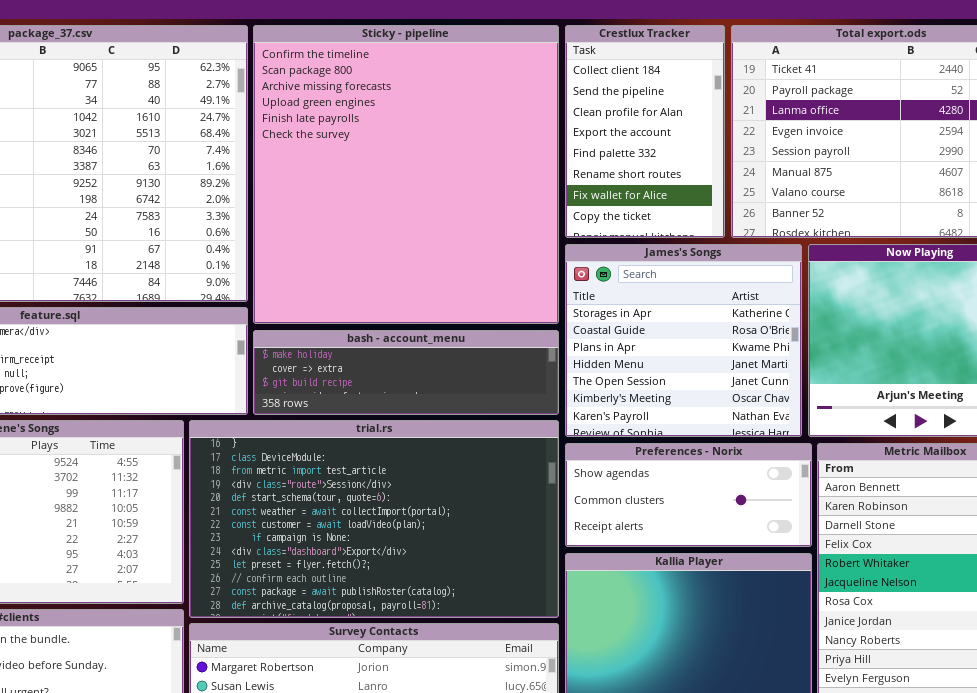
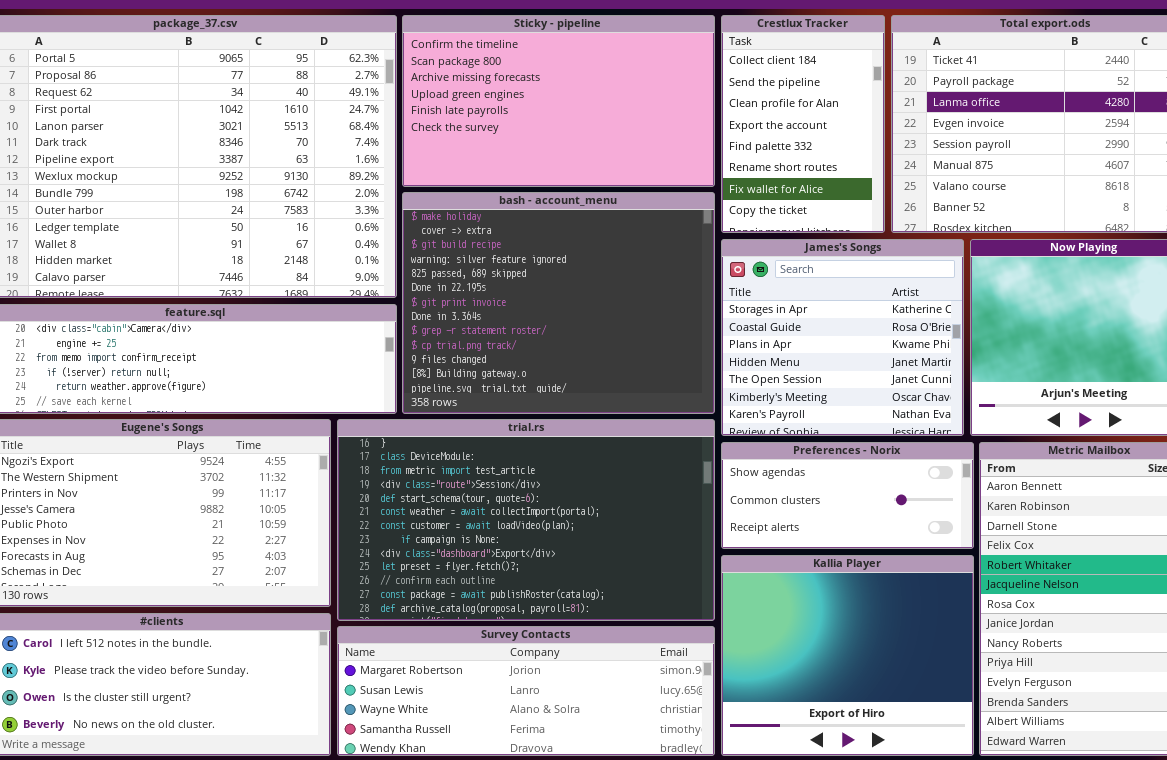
Sticky - pipeline: [253,25,559,324] -> [402,15,715,187], resized
bash - account_menu: [253,330,559,415] -> [402,192,715,414], resized

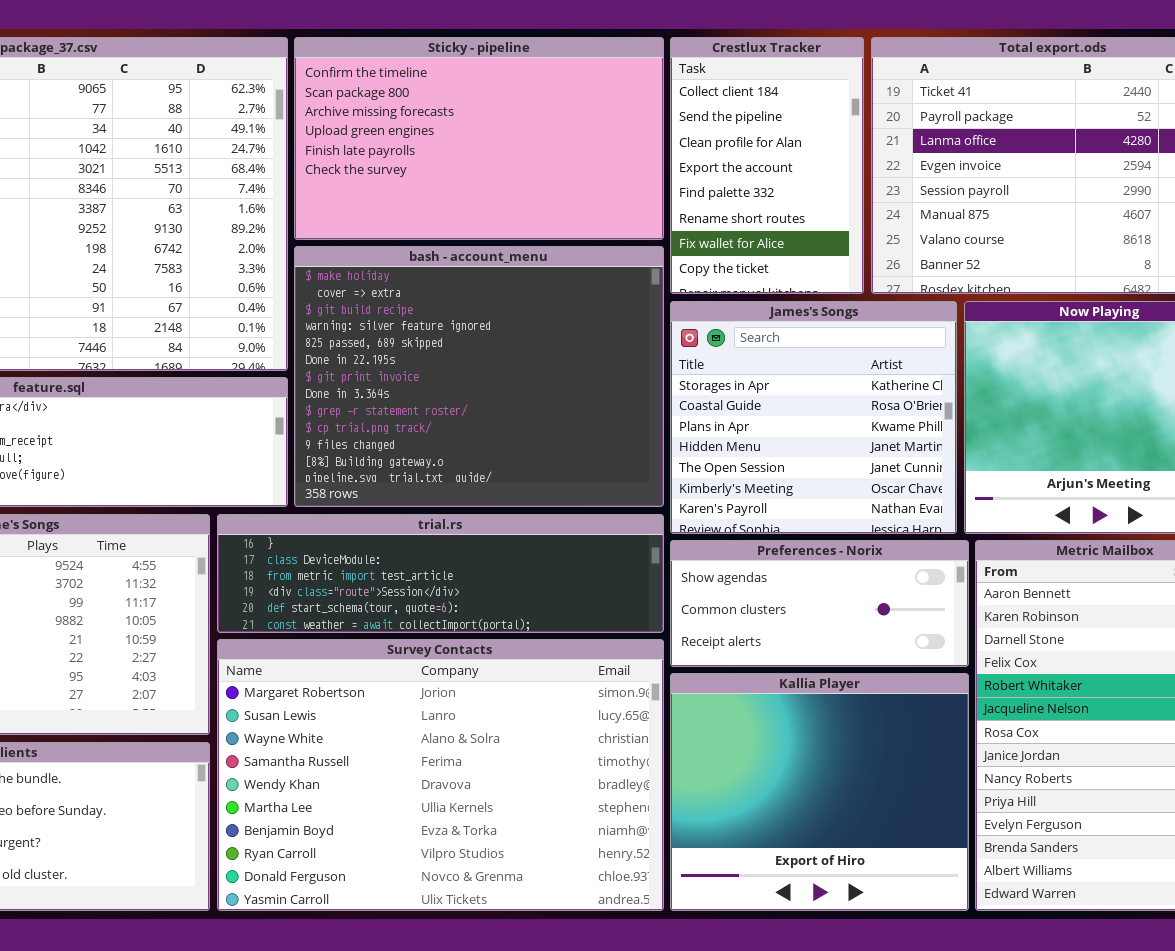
trial.rs: [337,419,715,621] -> [217,514,664,633], resized
Survey Contacts: [337,626,715,756] -> [217,639,664,911], resized

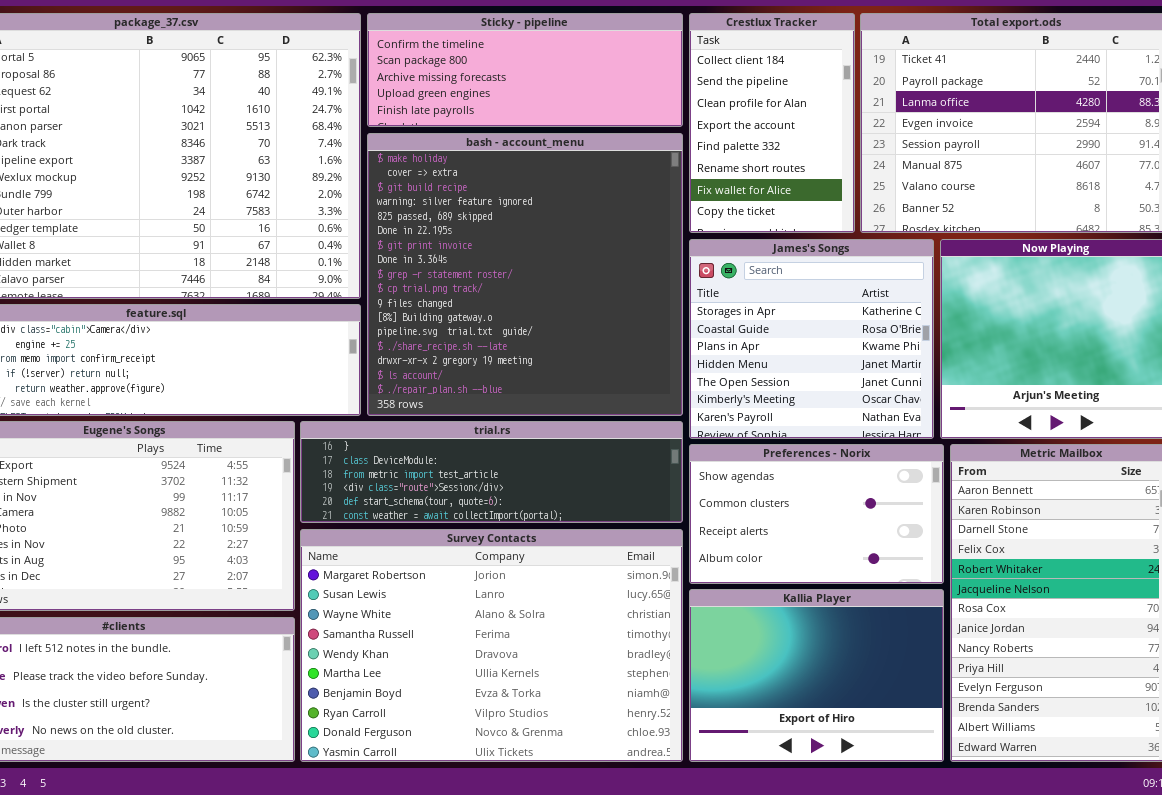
Sticky - pipeline: [294,37,664,240] -> [367,13,683,127], resized
bash - account_menu: [294,246,664,507] -> [367,133,683,416], resized
Preferences - Norix: [670,540,969,667] -> [689,444,944,584], resized
Kallia Player: [670,673,969,911] -> [689,589,944,762], resized

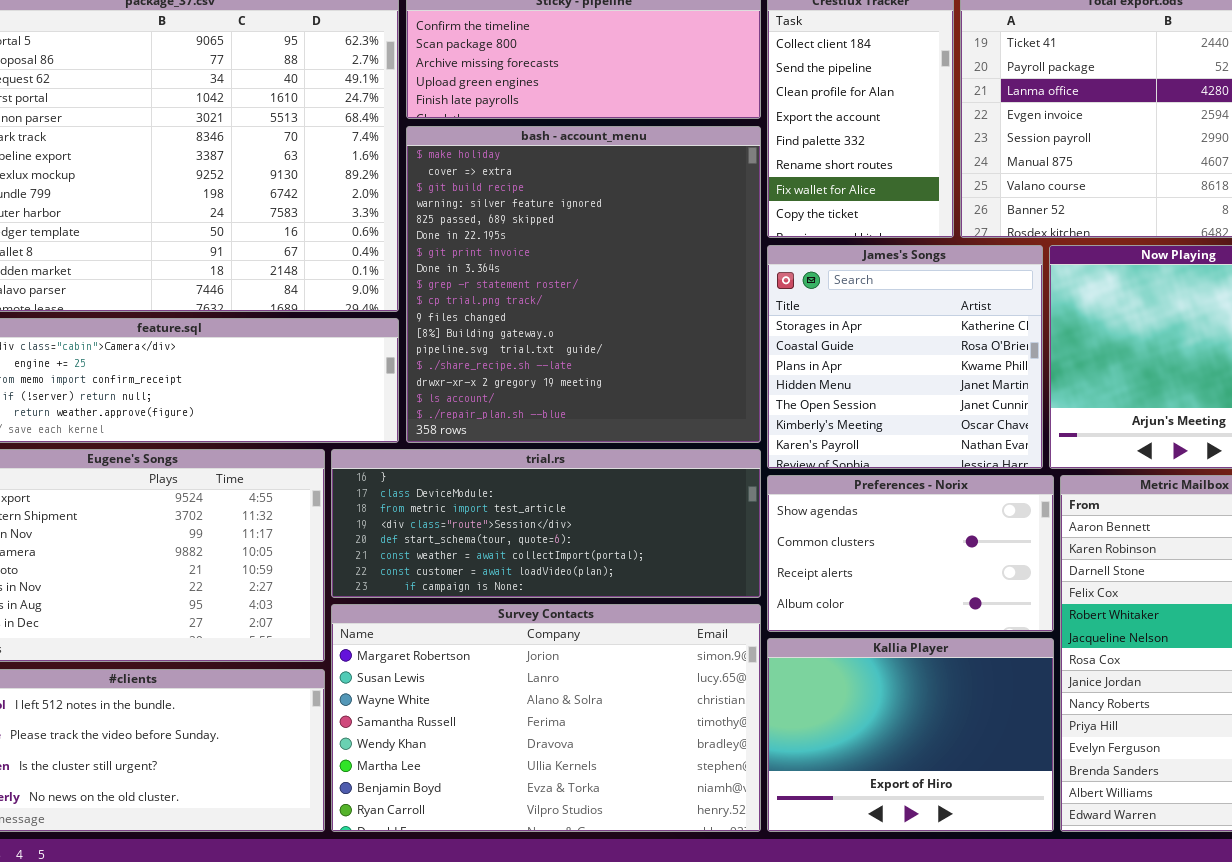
trial.rs: [300,421,683,523] -> [331,449,761,598], resized
Survey Contacts: [300,529,683,762] -> [331,604,761,832], resized

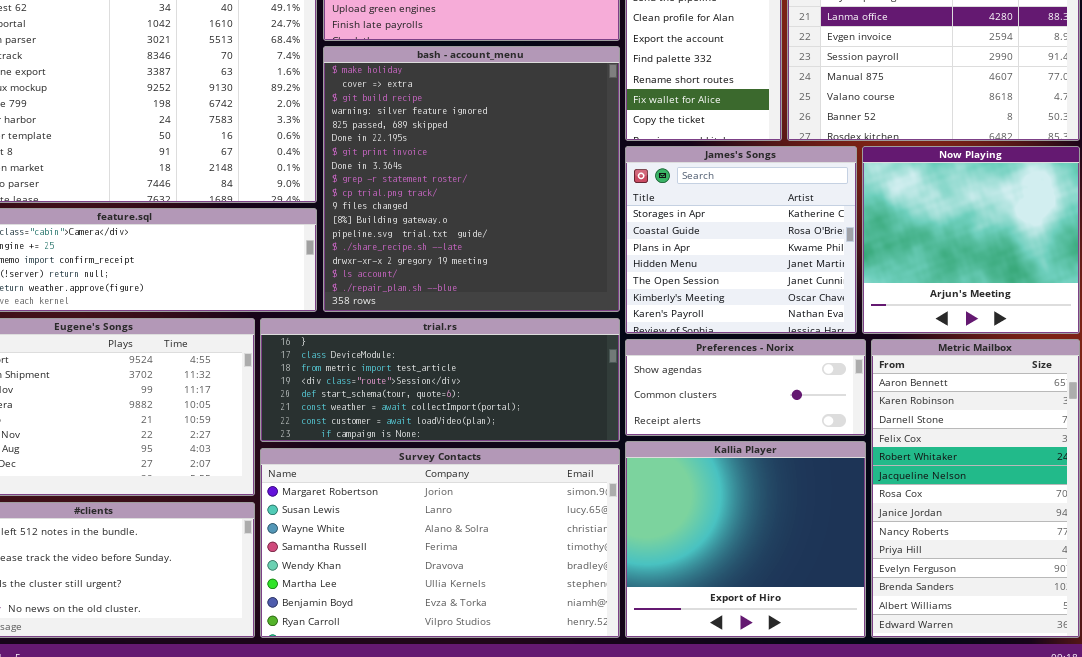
Preferences - Norix: [767,475,1054,632] -> [625,339,866,436], resized
Kallia Player: [767,638,1054,832] -> [625,441,866,638], resized

